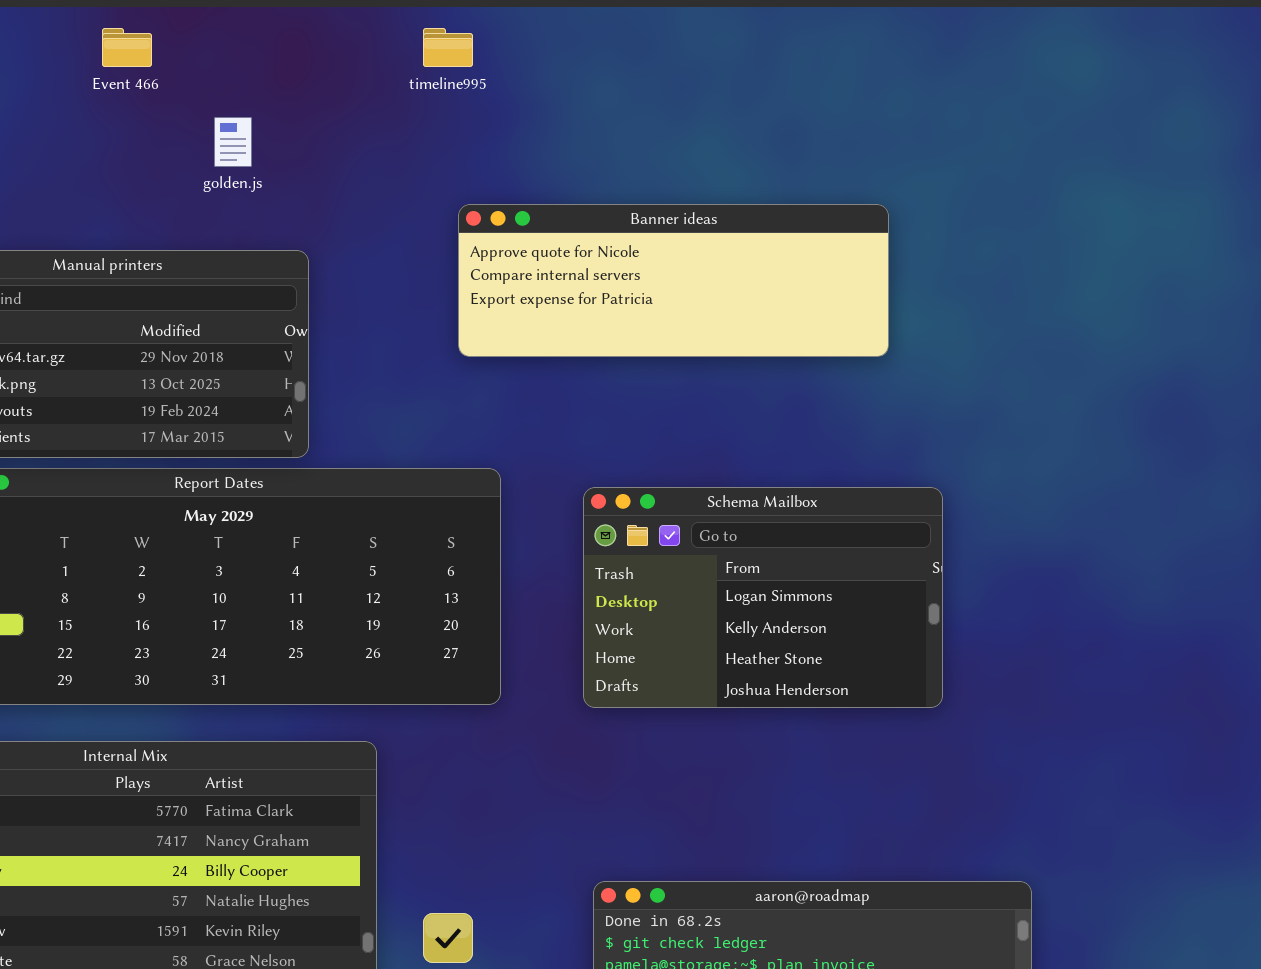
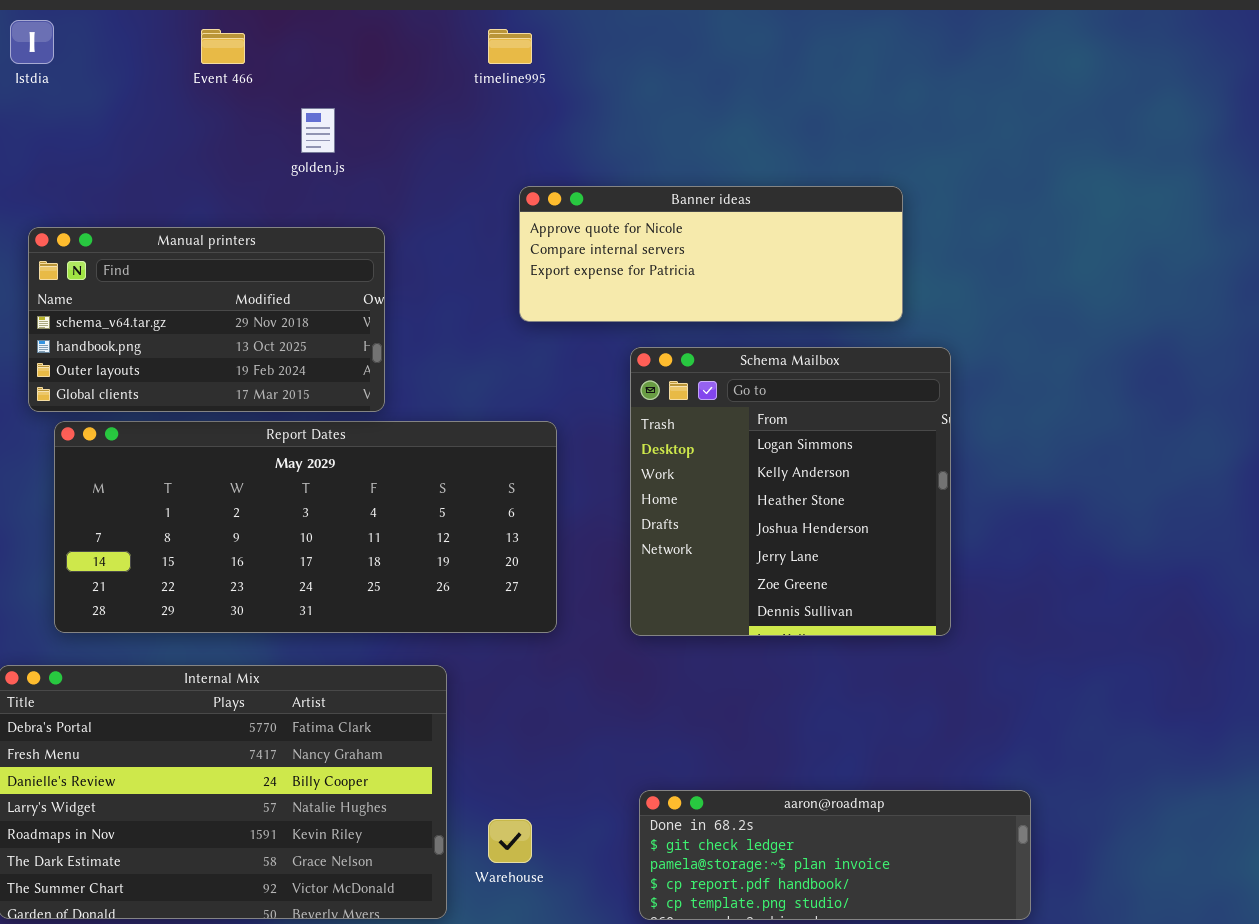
Schema Mailbox: [583,487,943,708] -> [630,347,951,636], resized

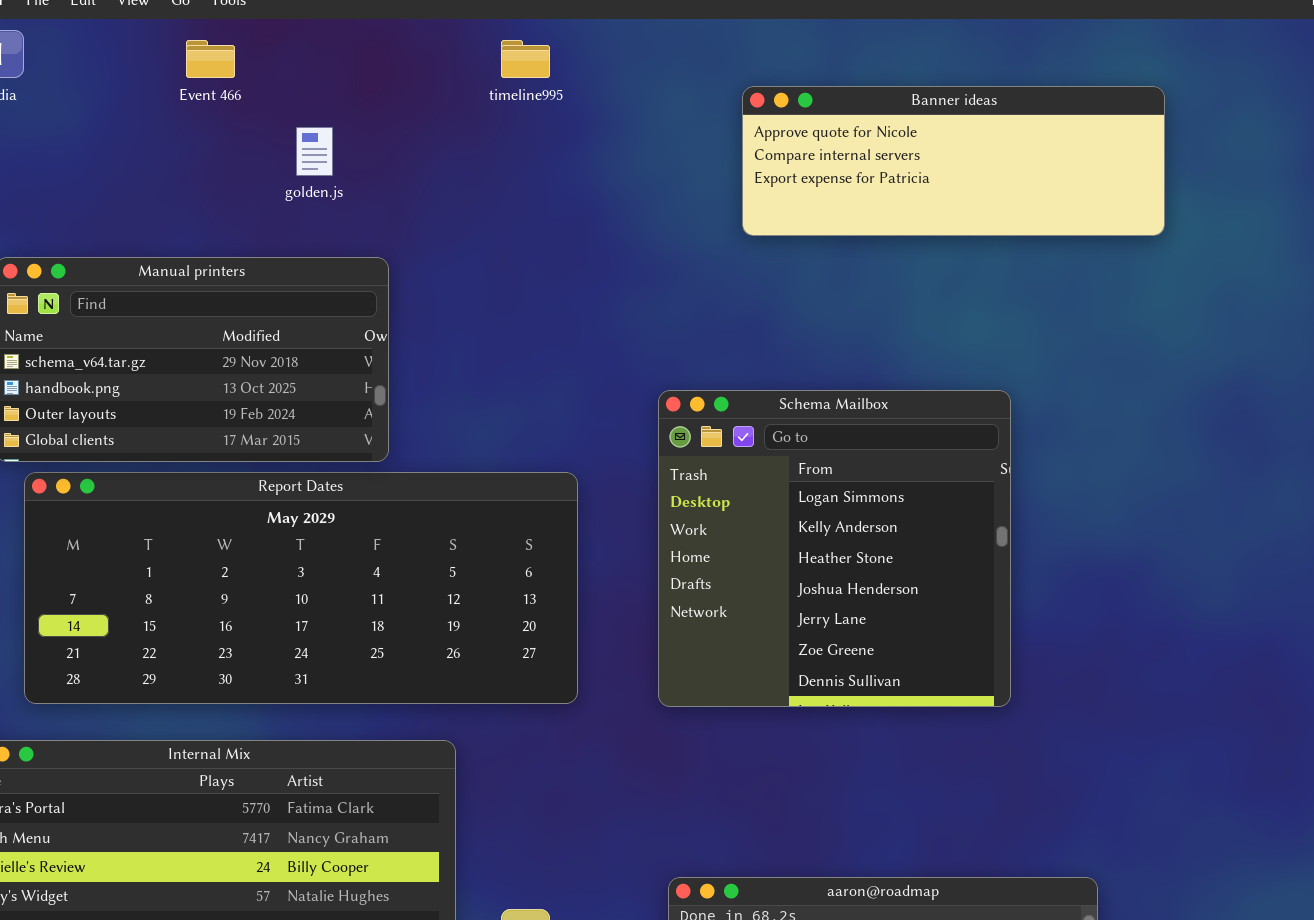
Banner ideas: [519,186,903,322] -> [742,86,1165,236], moved

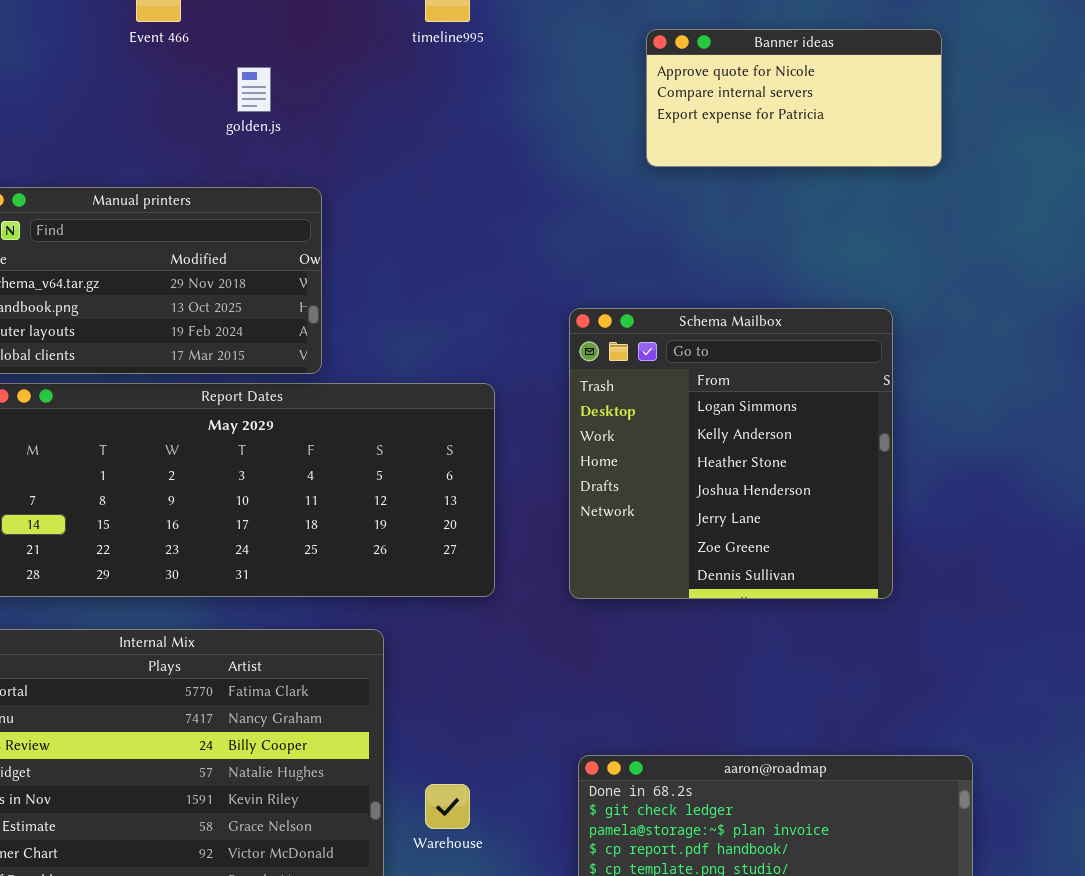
Banner ideas: [742,86,1165,236] -> [646,29,942,167], resized

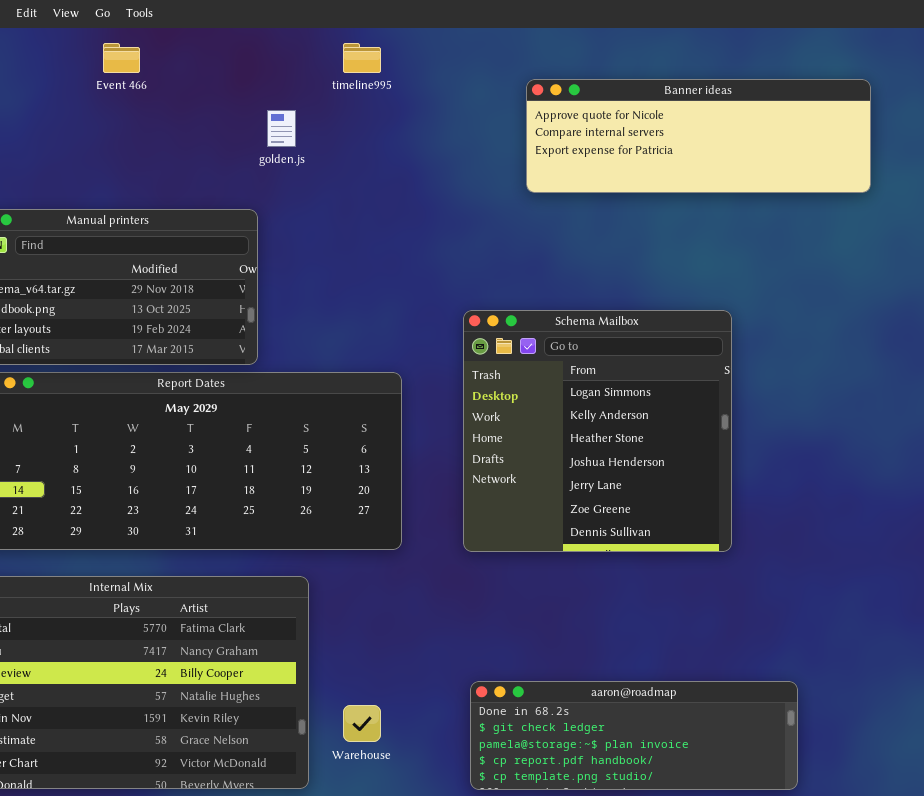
Banner ideas: [646,29,942,167] -> [526,79,871,193], resized
golden.js: [237,67,271,112] -> [267,110,296,147], moved

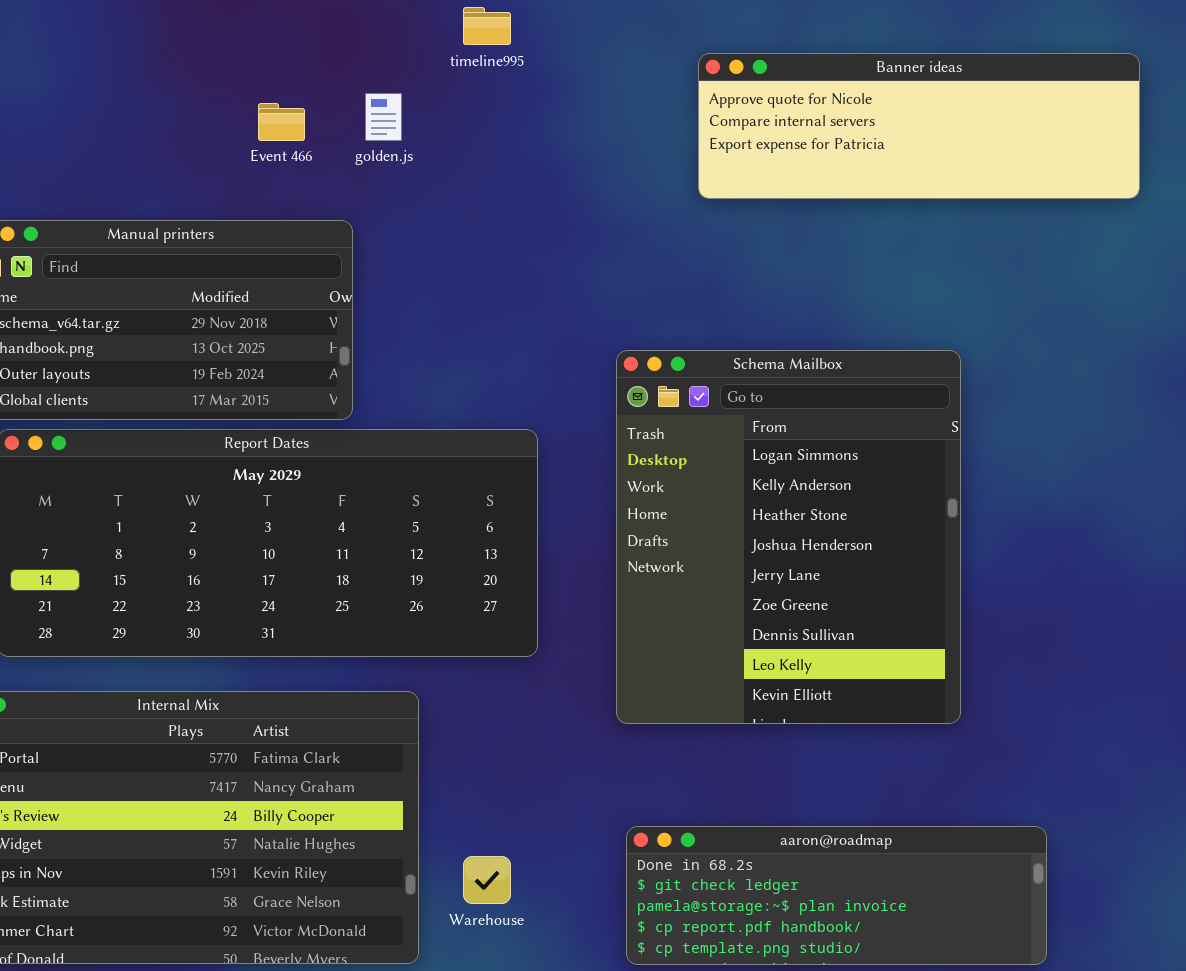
Event 466: [103,43,140,73] -> [258,103,305,141], moved
Schema Mailbox: [463,310,732,552] -> [616,350,961,724], resized

